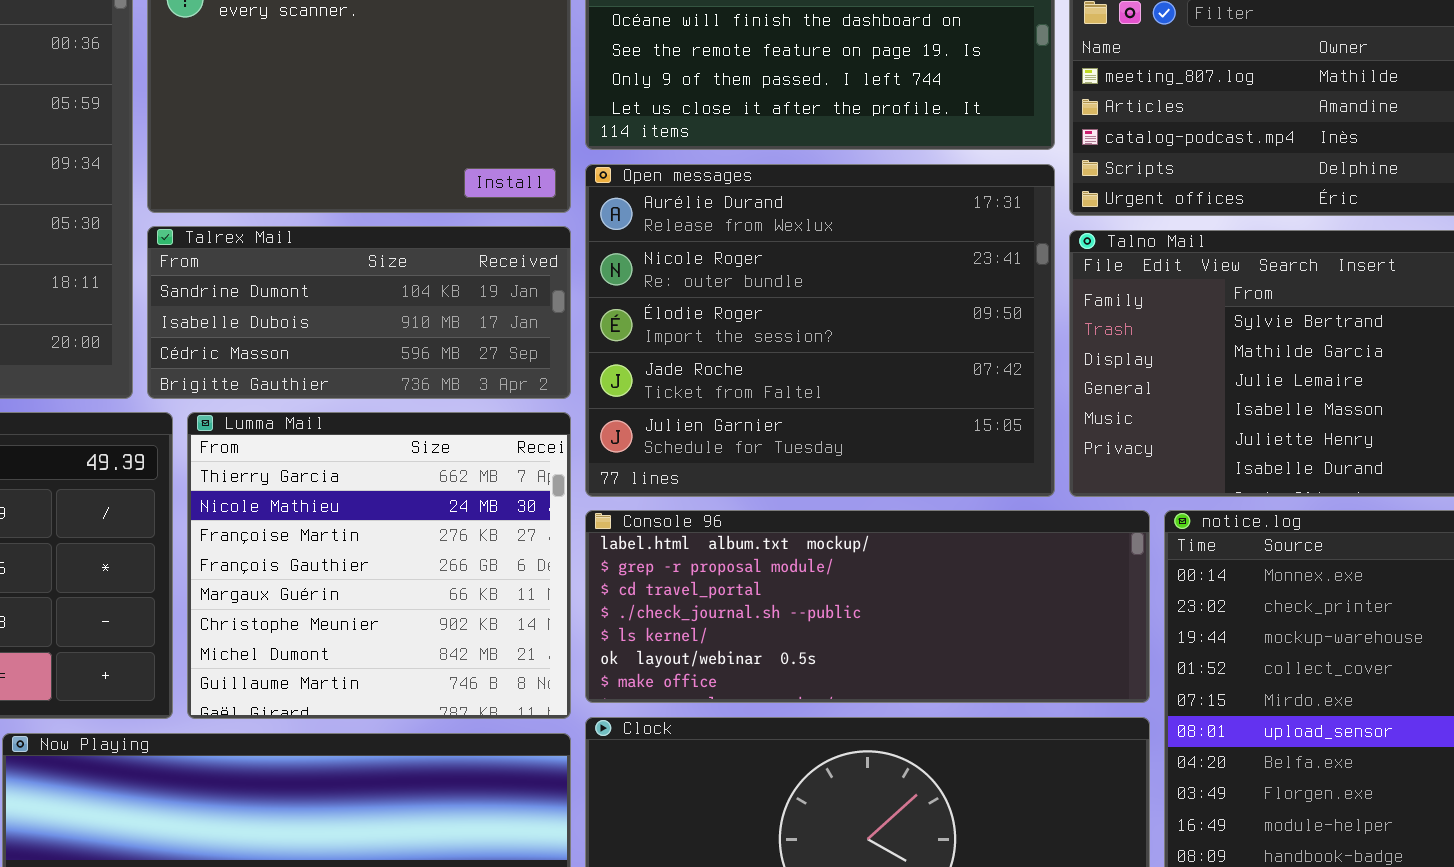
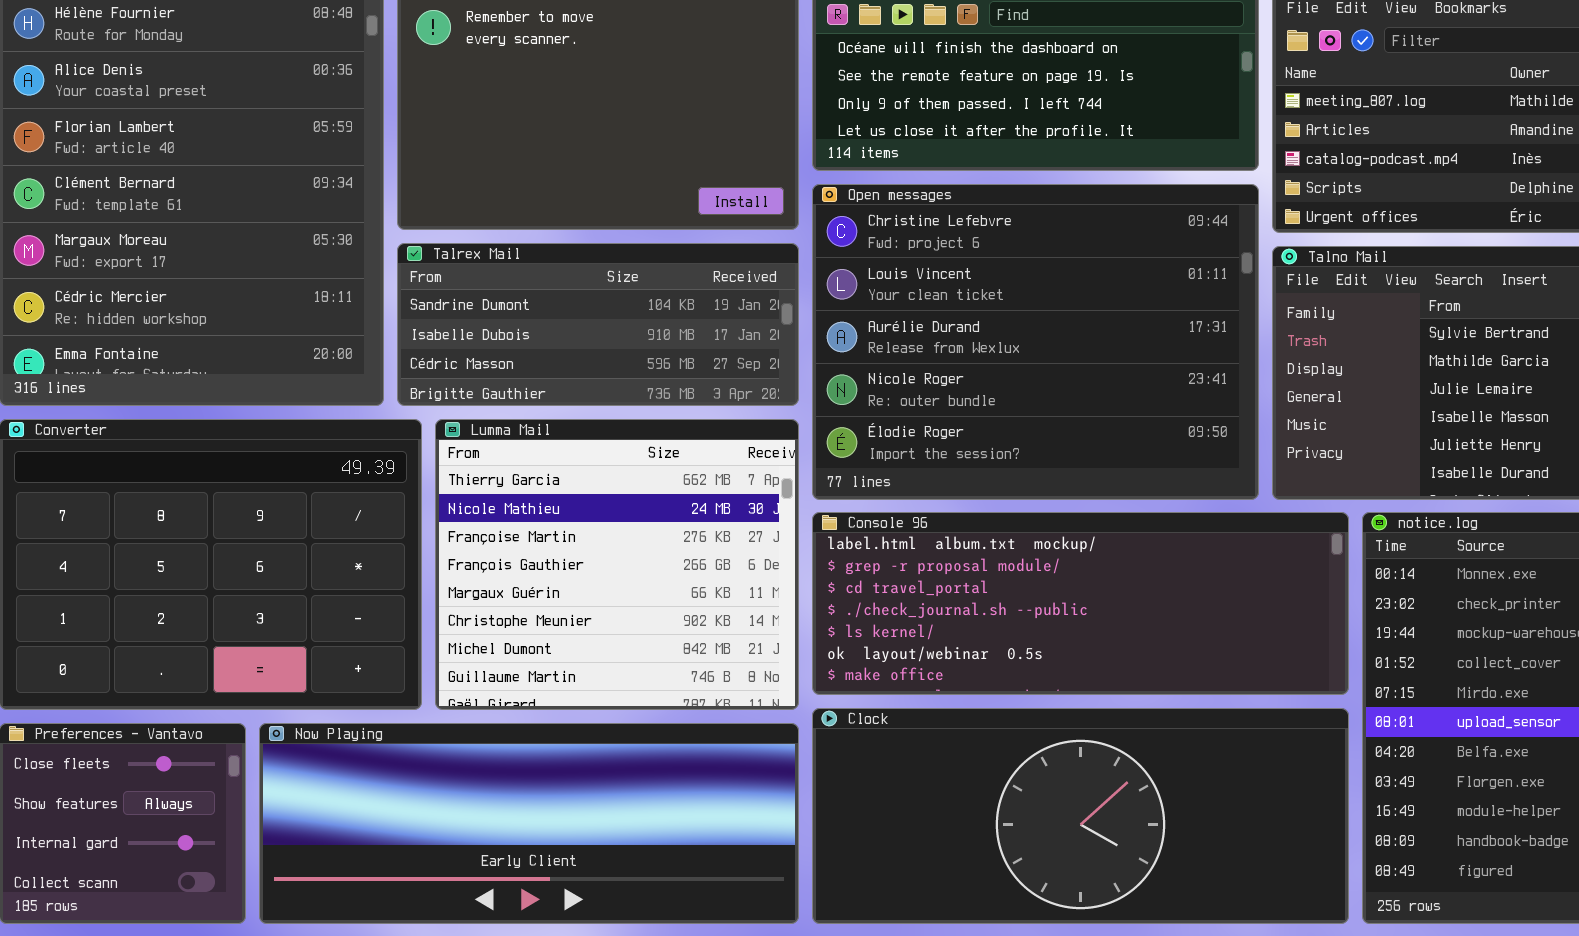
Open messages: [585,164,1055,497] -> [812,184,1259,500], scrolled up 2 rows

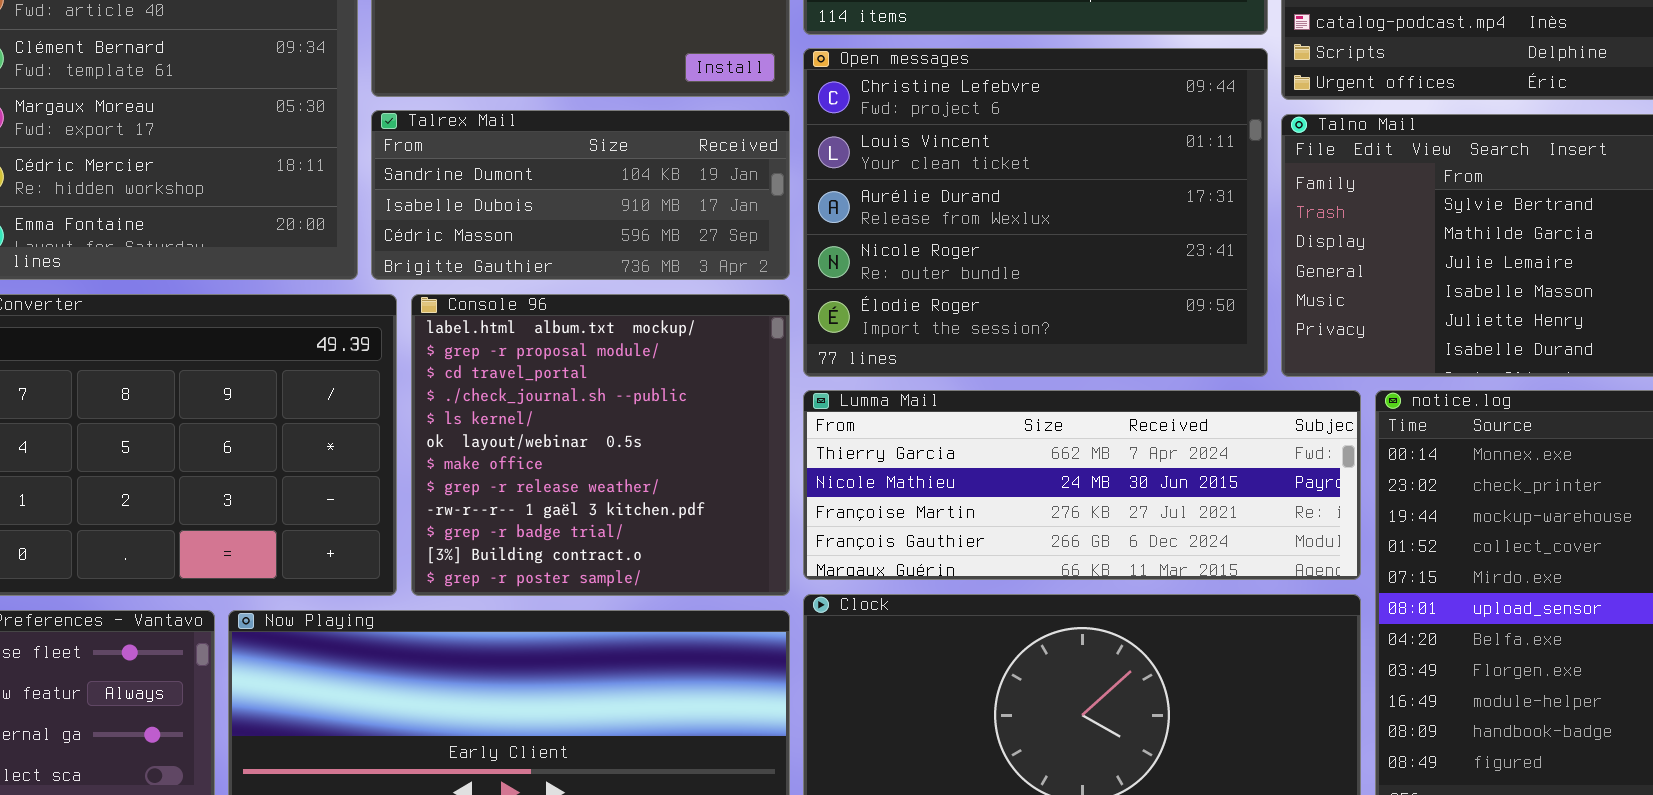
Lumma Mail: [435,419,799,710] -> [803,390,1361,580], moved, resized
Console 96: [812,512,1349,695] -> [411,294,790,596], moved, resized

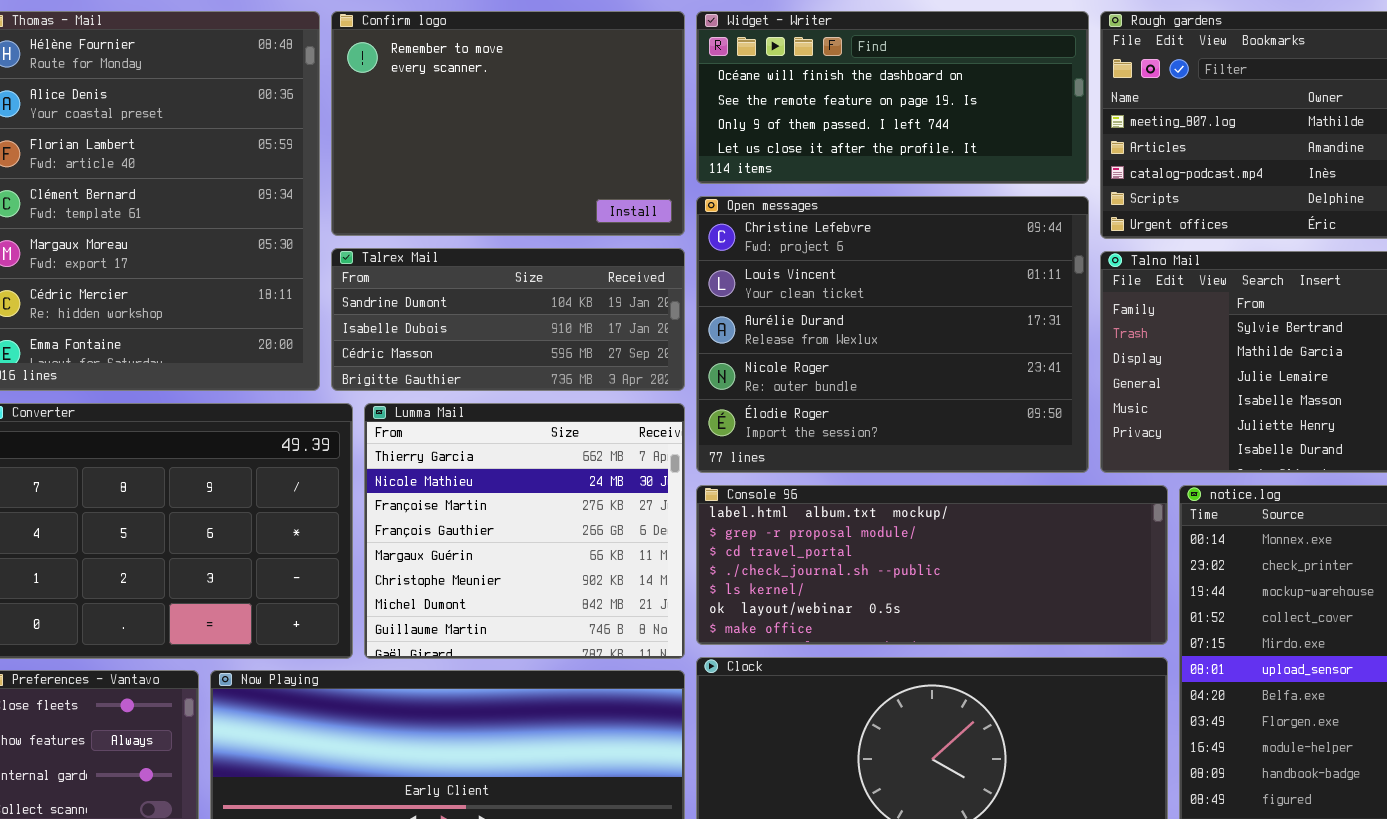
Console 96: [411,294,790,596] -> [696,485,1168,645], moved, resized
Lumma Mail: [803,390,1361,580] -> [364,403,685,659], moved, resized

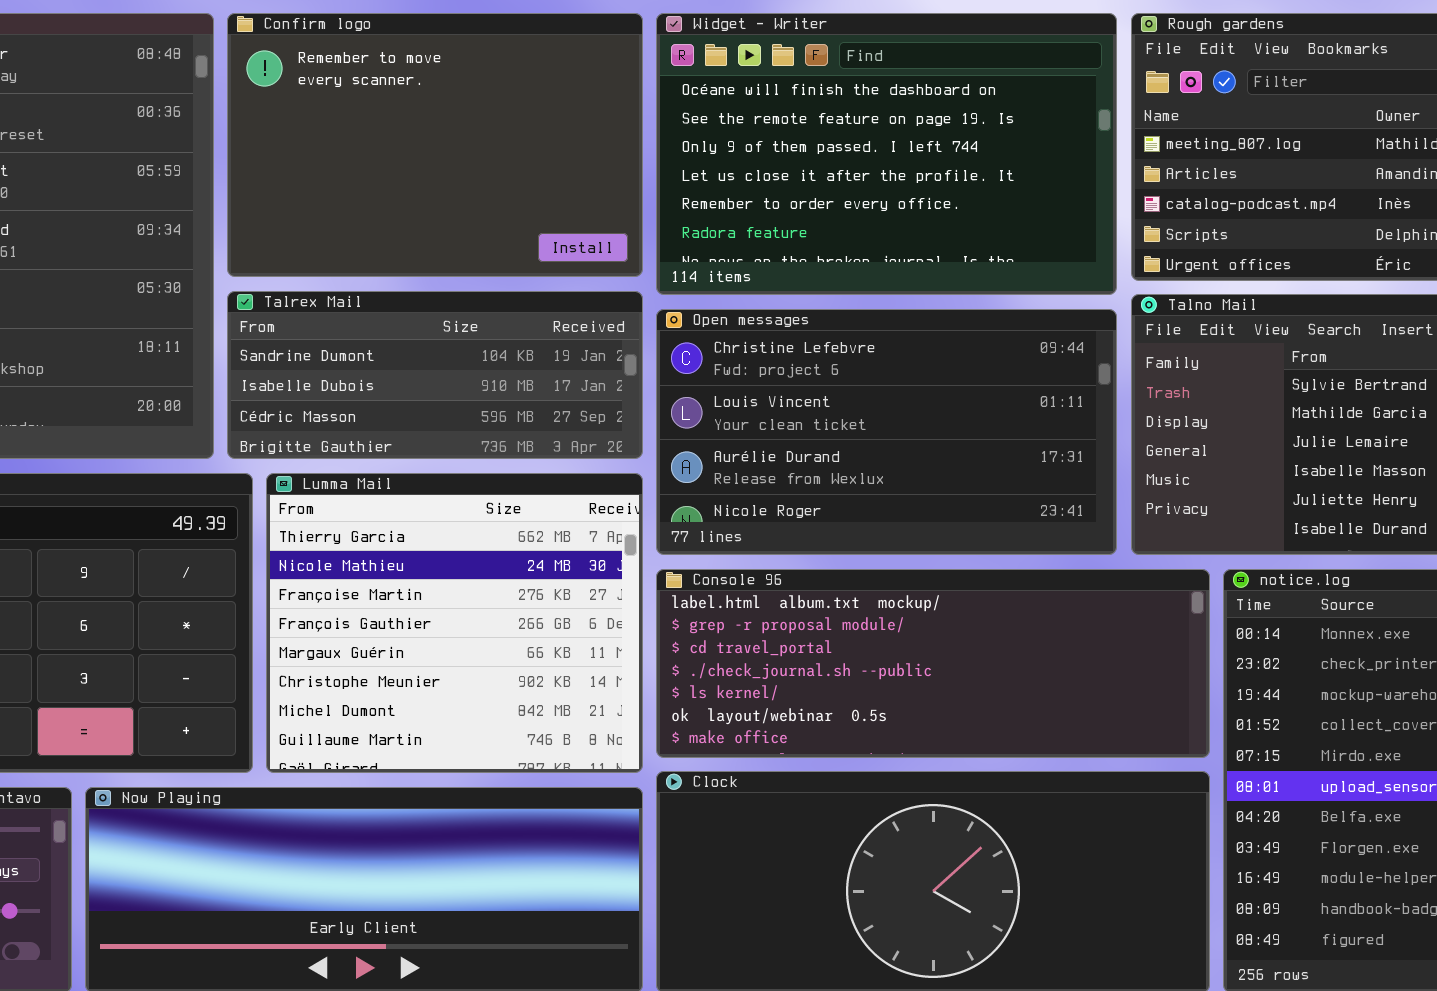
Widget - Writer: [696,11,1089,184] -> [656,13,1117,295], resized
Open messages: [696,196,1089,473] -> [656,309,1117,555], resized

